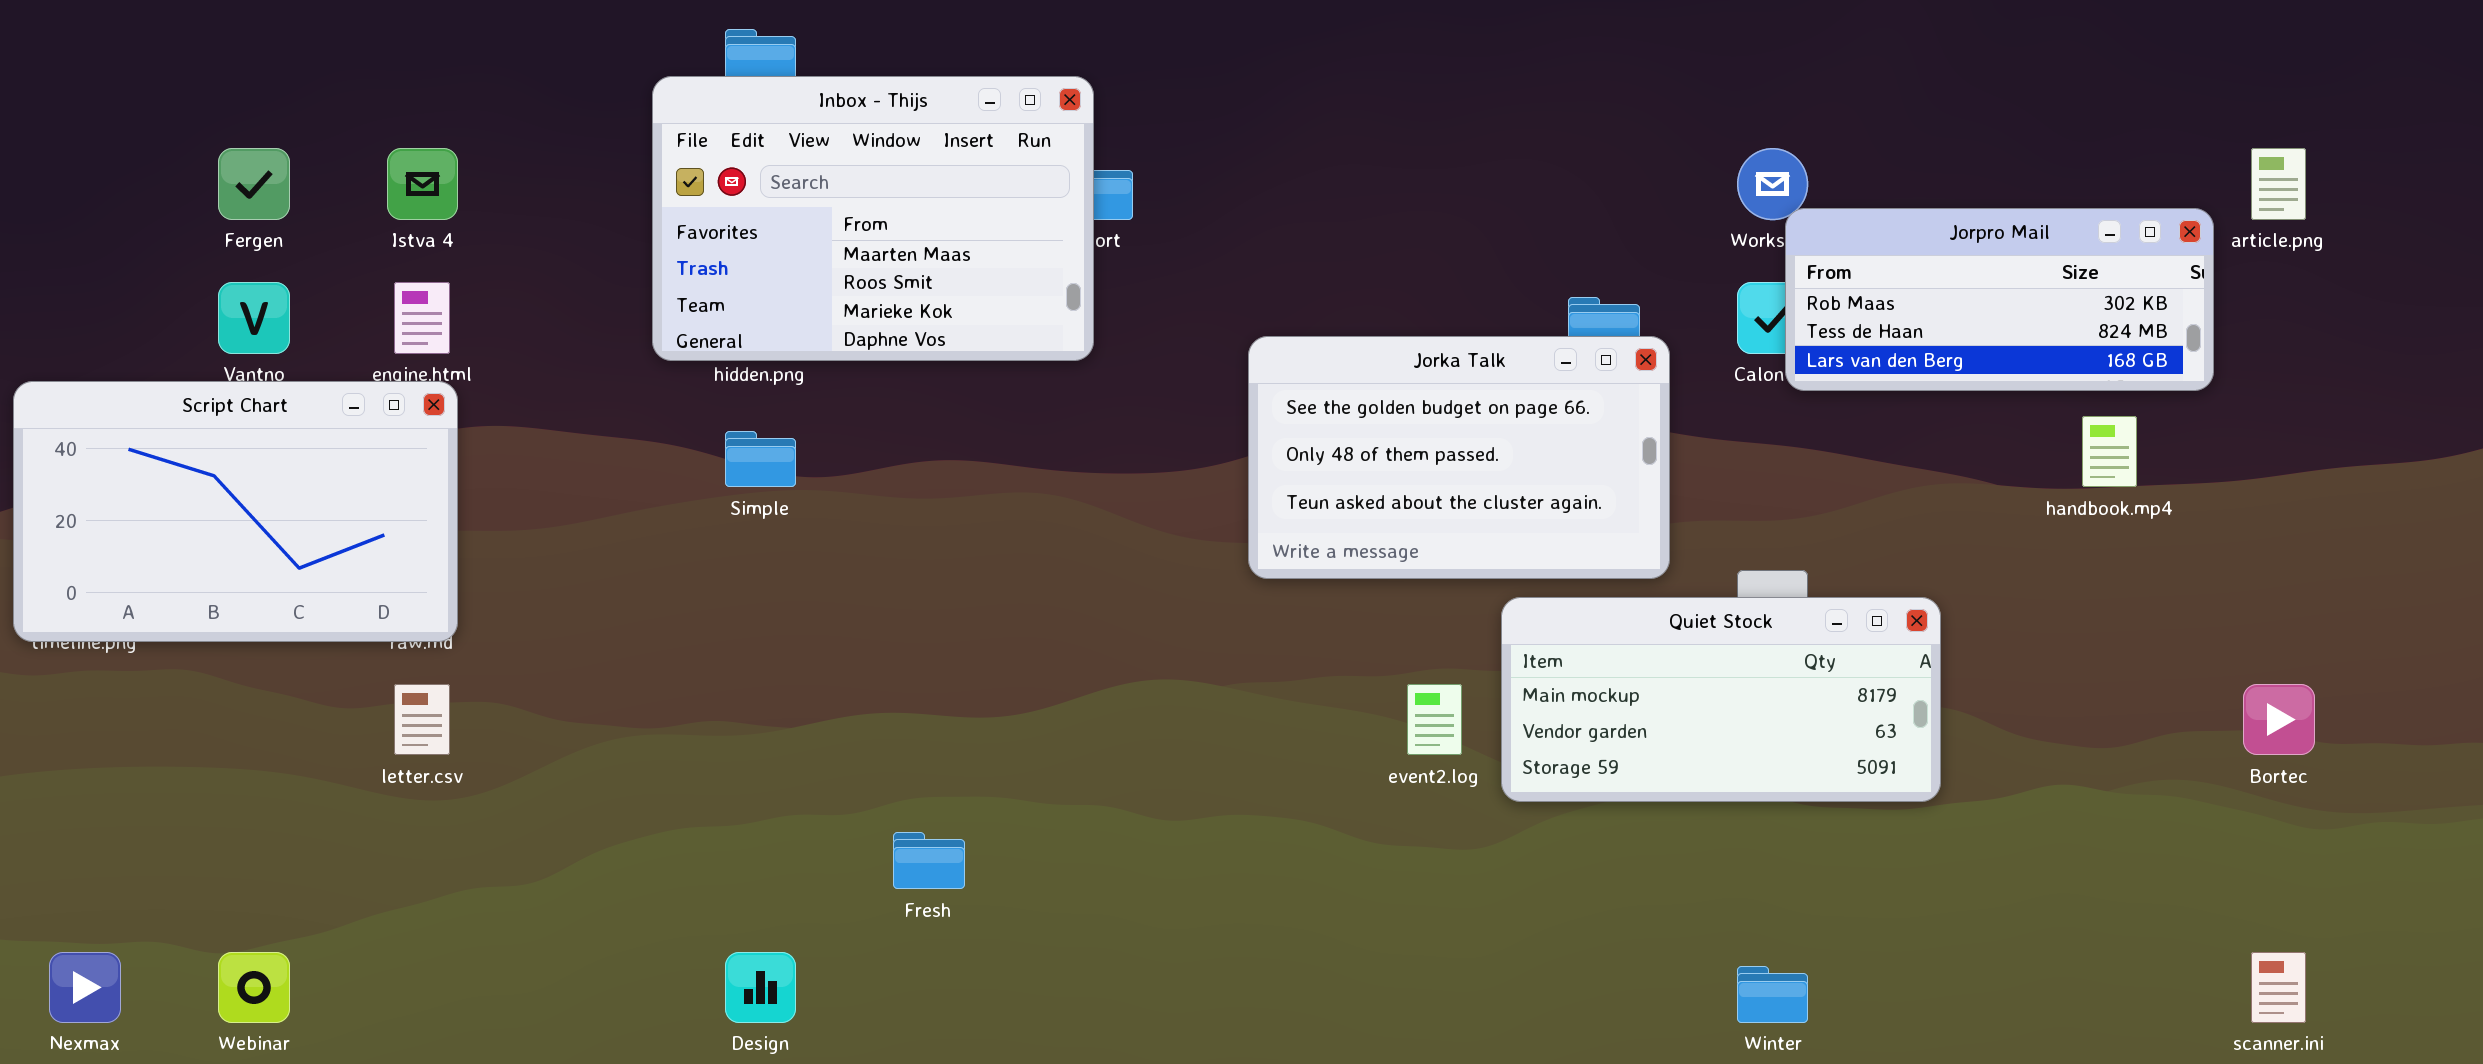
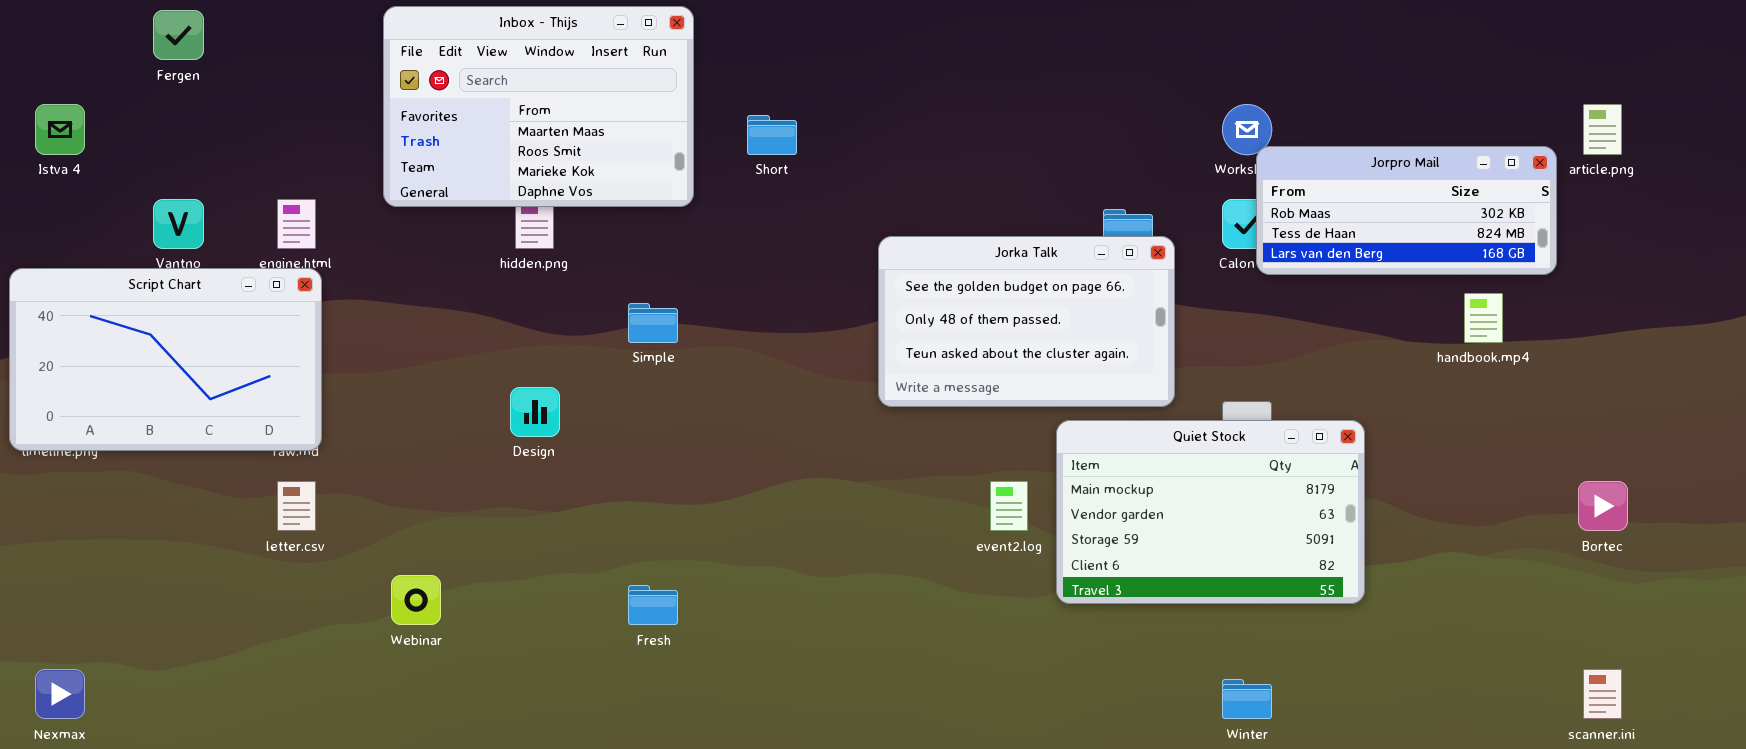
Inbox - Thijs: [652,76,1094,361] -> [383,6,694,207], moved
Fergen: [218,148,290,220] -> [153,10,204,60], moved
Istva 4: [387,148,458,220] -> [35,104,85,155], moved
Simple: [725,431,796,487] -> [628,303,678,343], moved
Quiet Stock: [1501,597,1941,802] -> [1056,420,1365,604], resized
Webinar: [218,952,290,1023] -> [391,575,441,625], moved
Design: [725,952,796,1023] -> [510,387,560,437], moved

